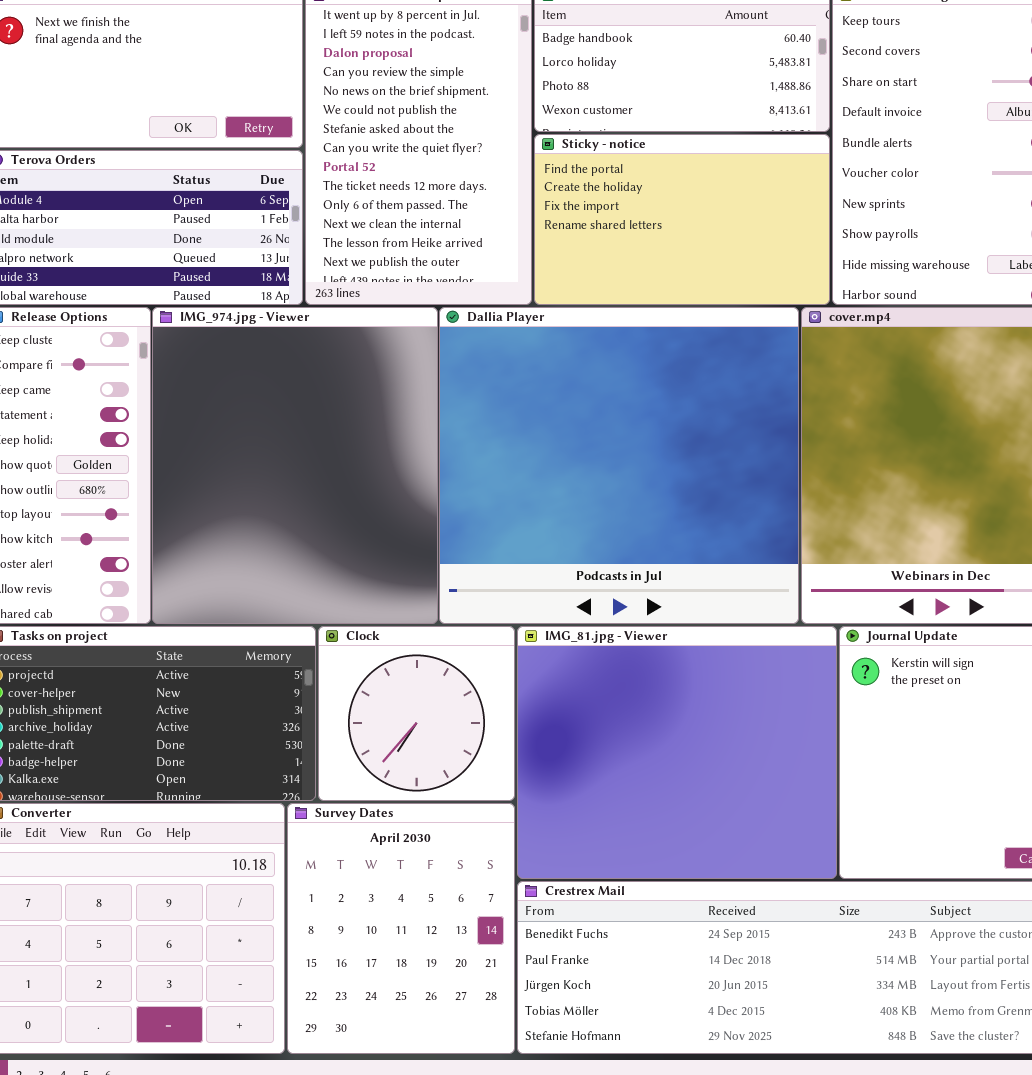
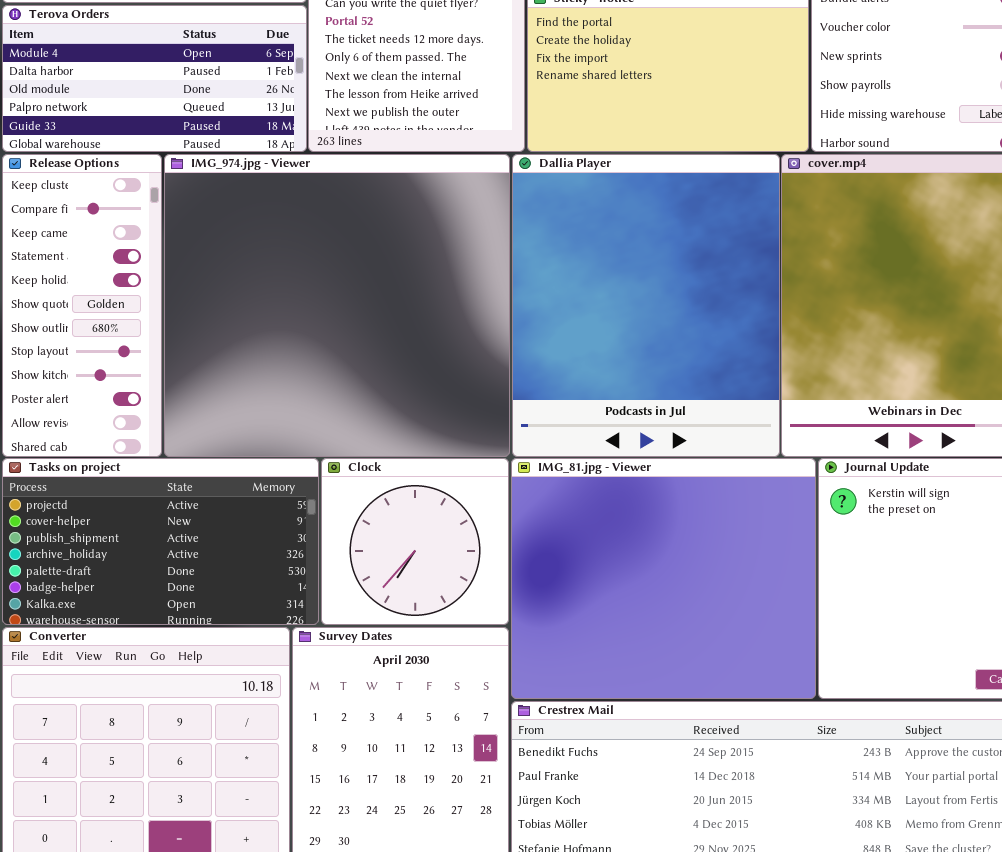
IMG_974.jpg - Viewer: [152,307,438,624] -> [164,154,510,457], resized
Dallia Player: [439,307,799,624] -> [512,154,780,457], resized

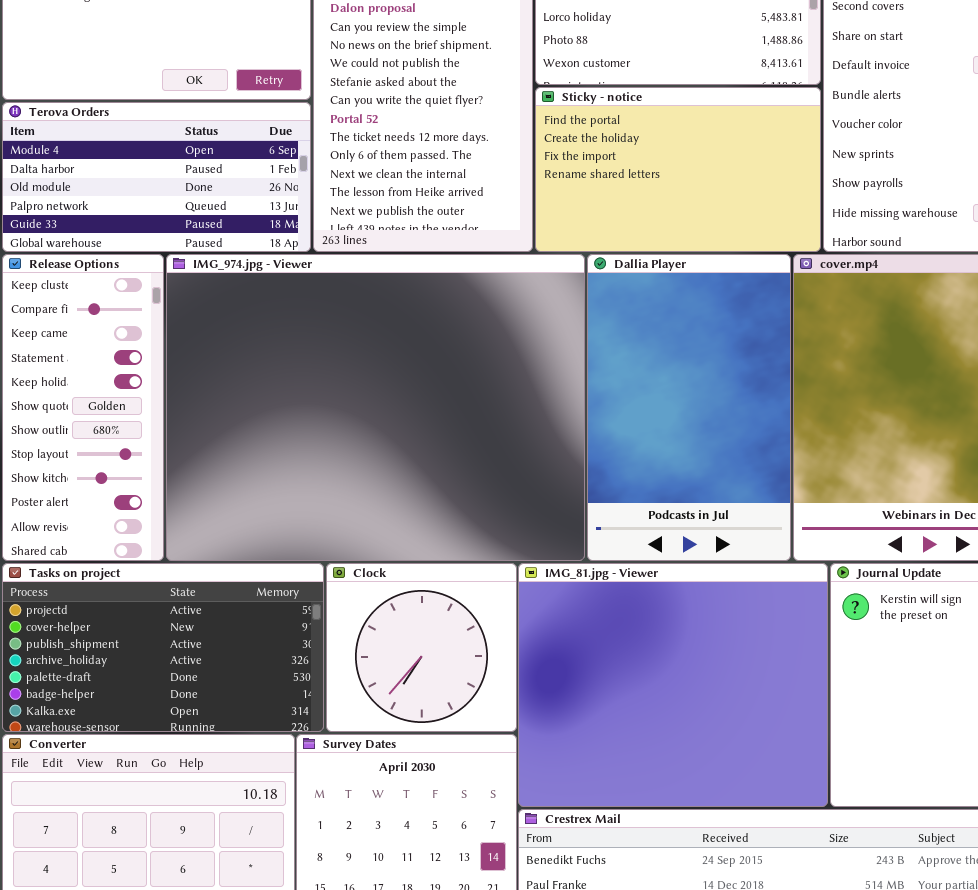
IMG_974.jpg - Viewer: [164,154,510,457] -> [166,254,585,561], resized
Dallia Player: [512,154,780,457] -> [587,254,791,561], resized

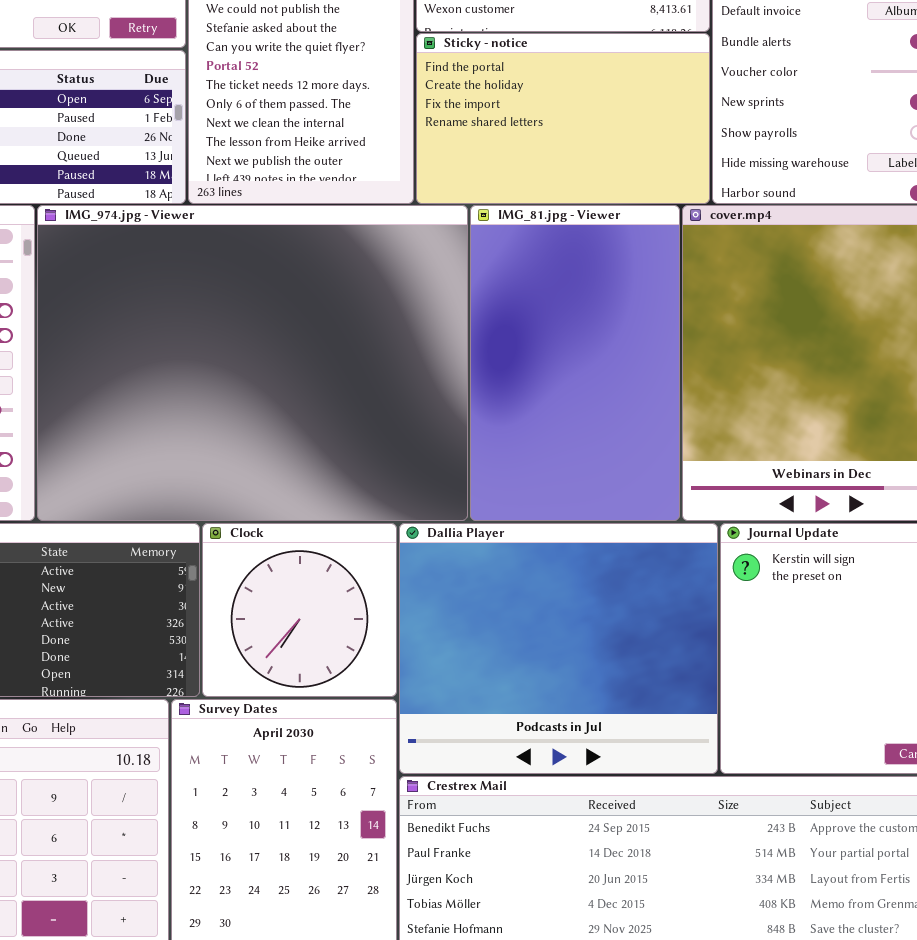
Dallia Player: [587,254,791,561] -> [399,523,718,774], moved, resized
IMG_81.jpg - Viewer: [518,563,828,807] -> [470,205,680,521], moved, resized

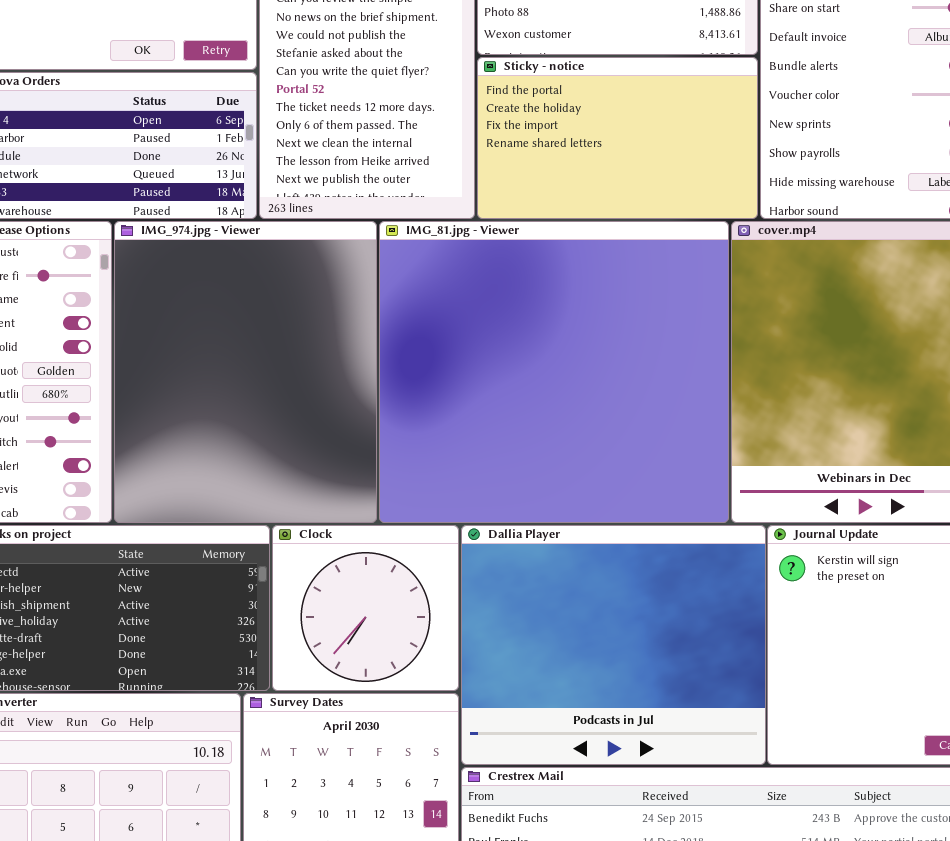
IMG_974.jpg - Viewer: [37,205,468,521] -> [114,221,377,523], resized
IMG_81.jpg - Viewer: [470,205,680,521] -> [379,221,729,523], resized

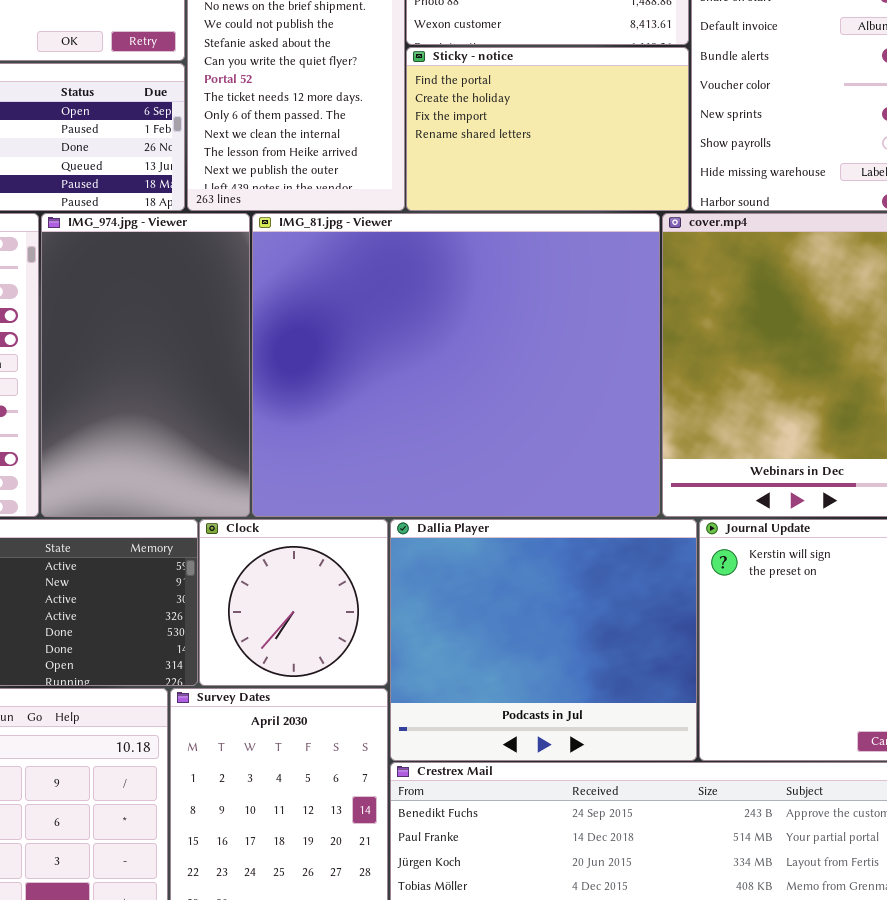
IMG_974.jpg - Viewer: [114,221,377,523] -> [41,213,250,517], resized
IMG_81.jpg - Viewer: [379,221,729,523] -> [252,213,660,517], resized

